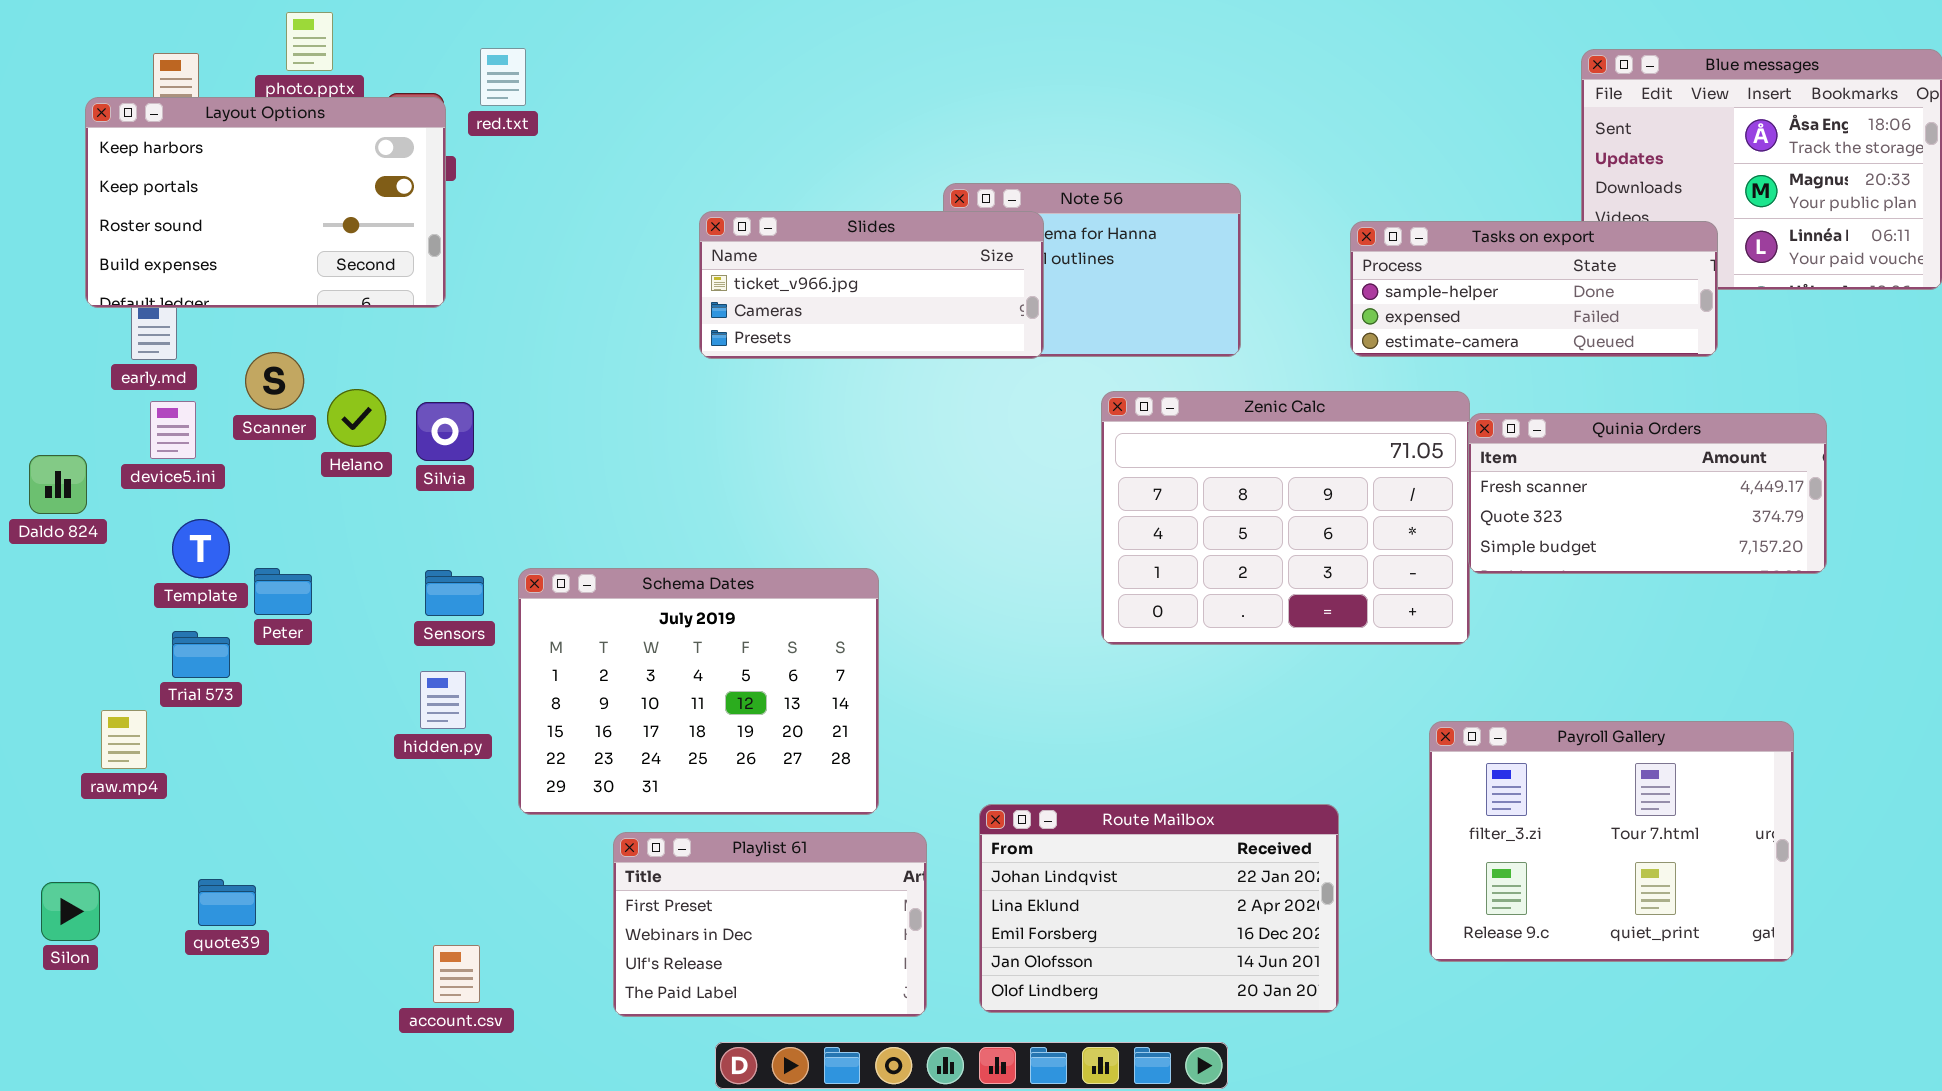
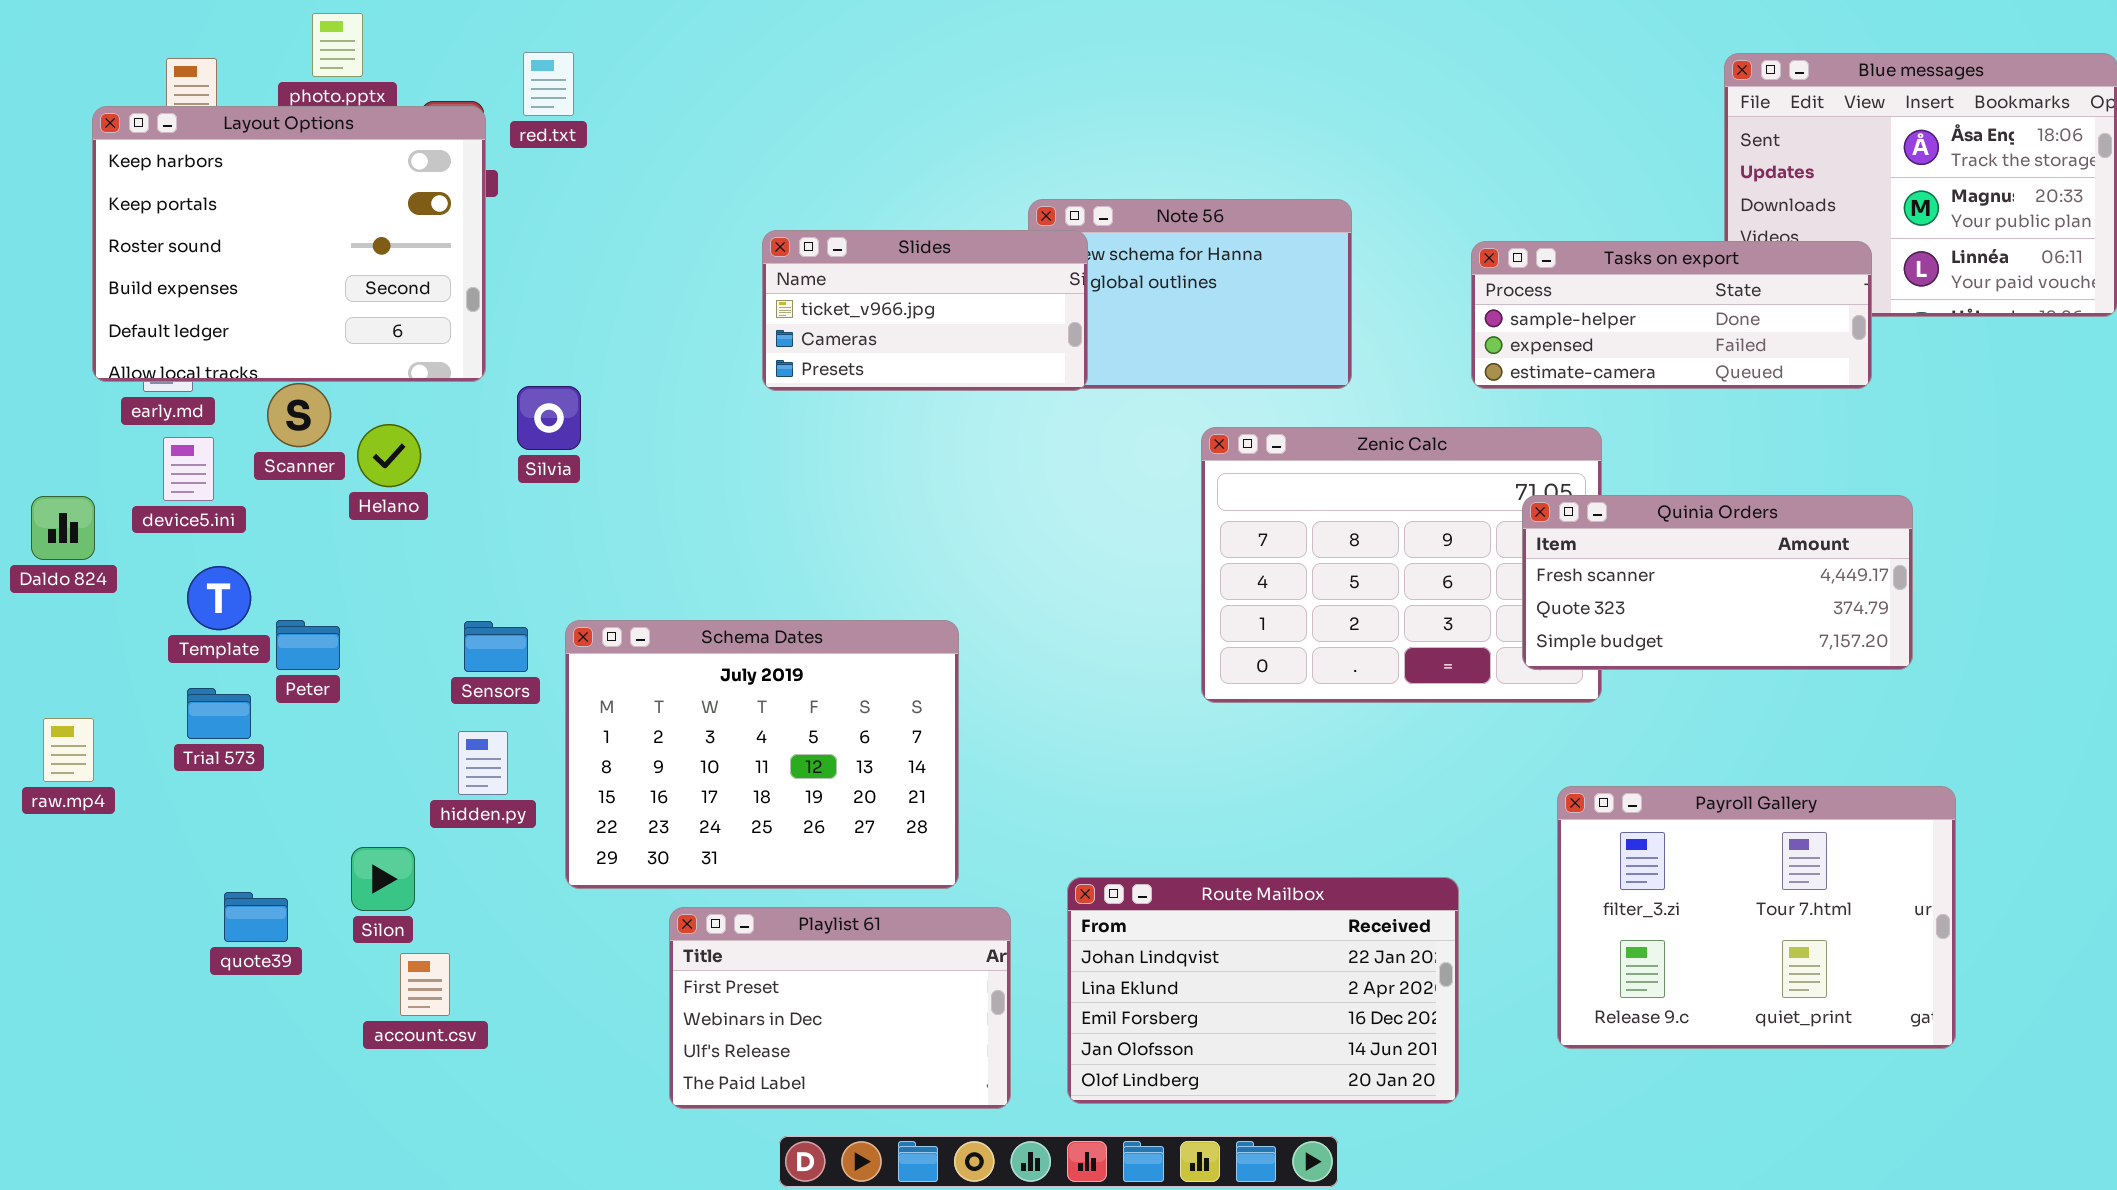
Layout Options: [85,97,446,308] -> [92,106,486,382], resized
Slides: [699,211,1044,359] -> [762,230,1088,391], resized
Silvia: [416,402,474,461] -> [517,386,581,450], moved
Quinia Orders: [1468,413,1827,574] -> [1522,495,1913,670], moved
raw.mp4: [101,710,147,769] -> [43,718,94,782], moved
quote39: [198,879,256,926] -> [224,892,288,942], moved
Silon: [41,882,100,941] -> [351,847,415,911], moved
account.csv: [433,945,480,1003] -> [400,953,450,1016], moved

